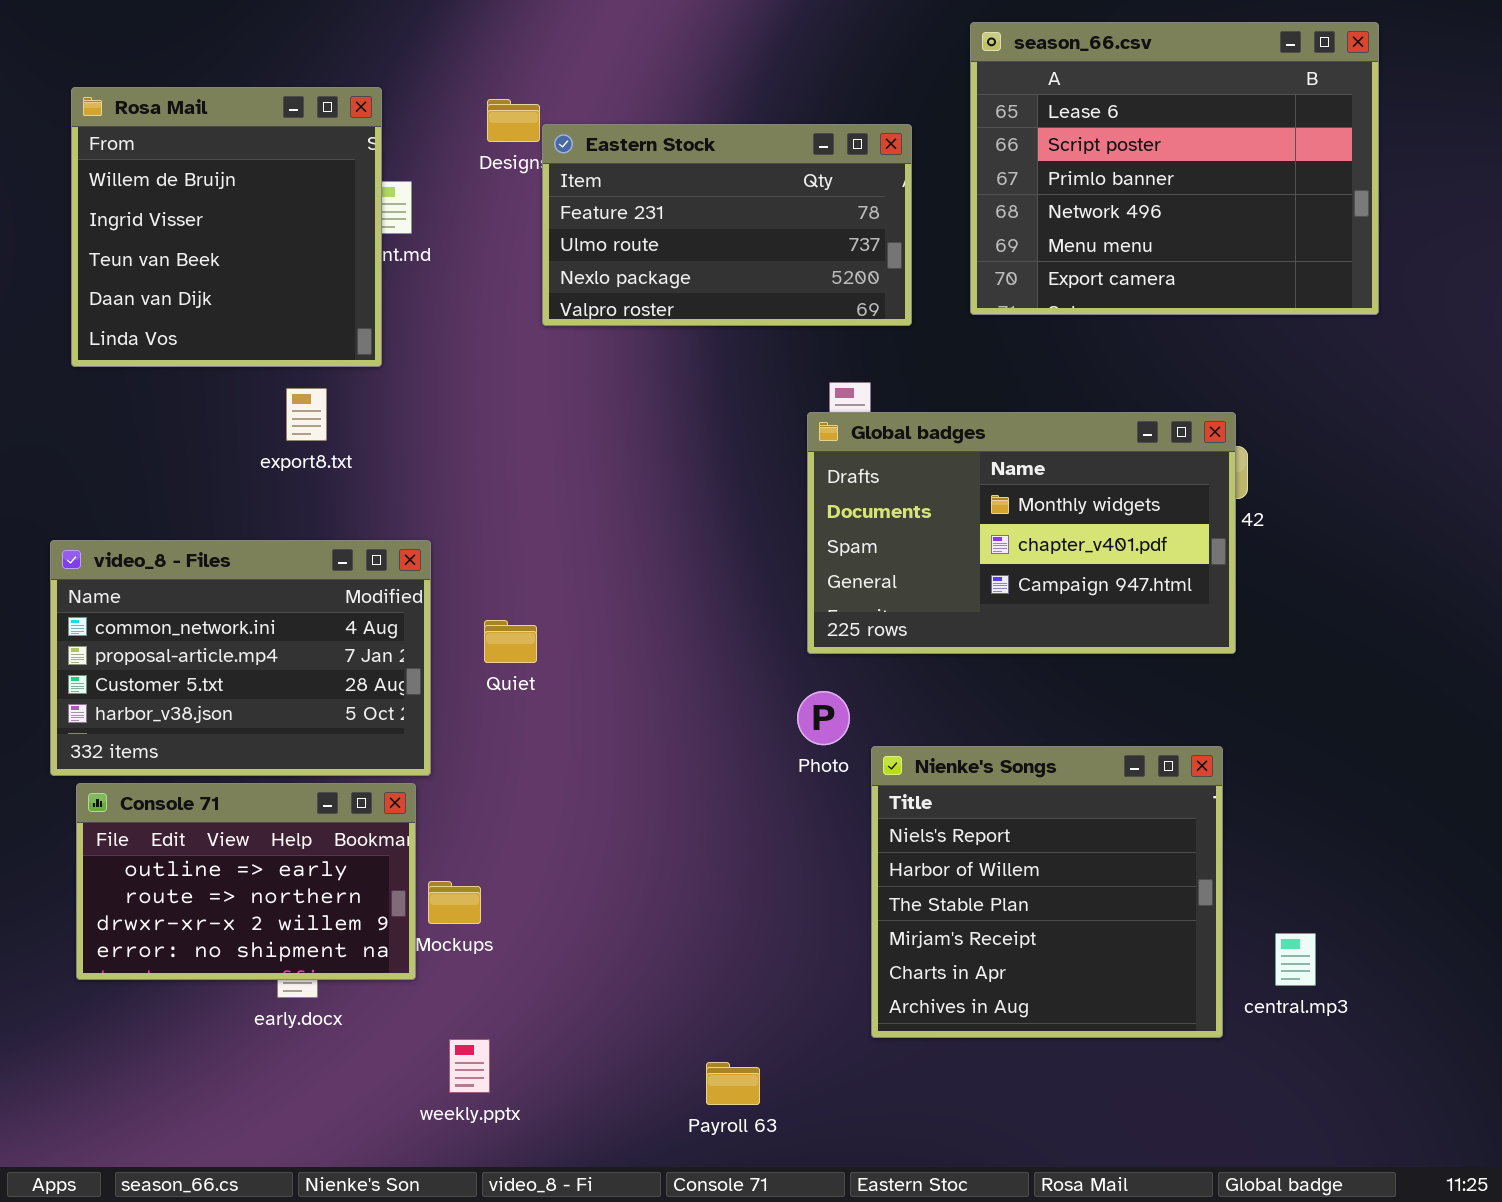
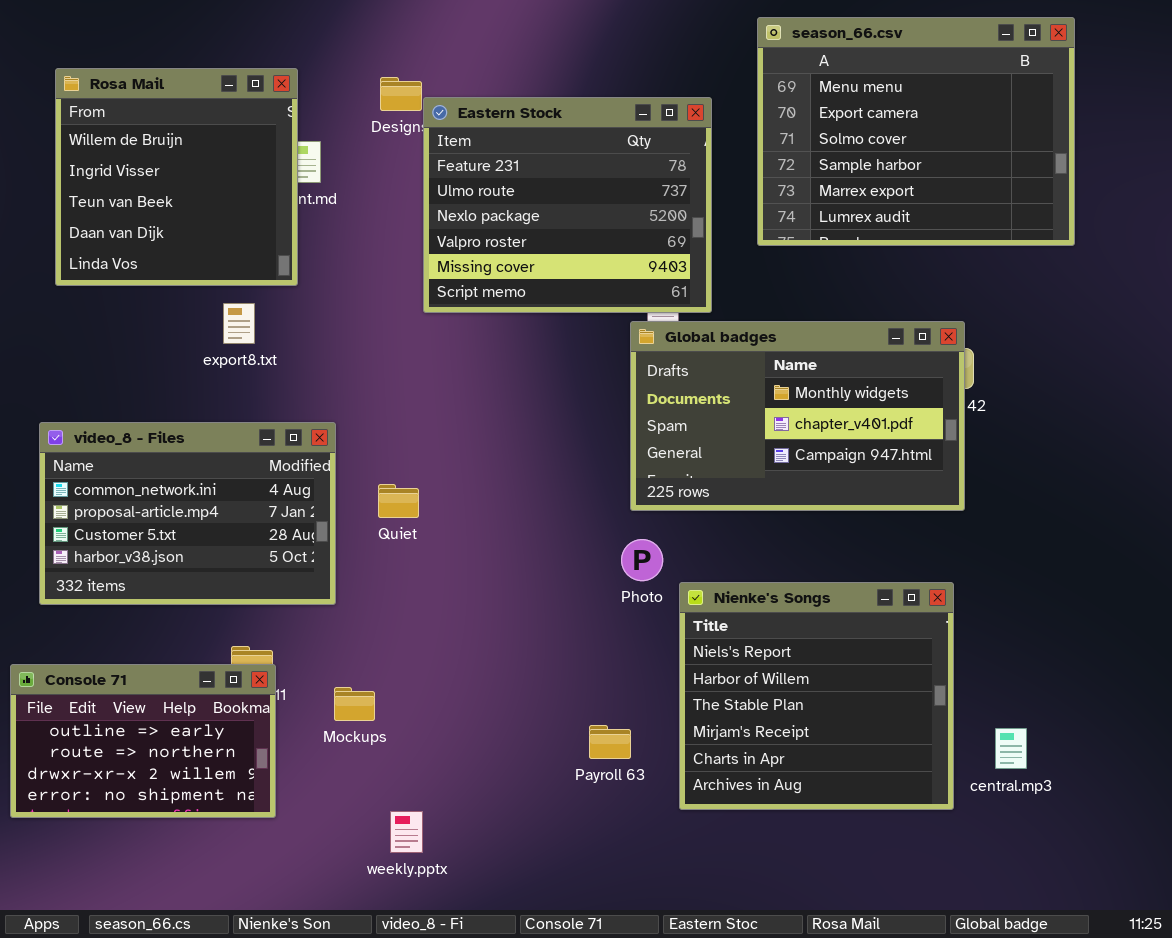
season_66.csv: [970,22,1379,315] -> [757,17,1075,246], scrolled down 4 rows
Eastern Stock: [542,124,912,326] -> [423,97,712,313], resized
Console 71: [76,783,416,980] -> [10,664,276,818], moved
weekly.pptx: [449,1039,490,1093] -> [390,811,423,853], moved
Payroll 63: [706,1062,760,1105] -> [589,725,631,759], moved

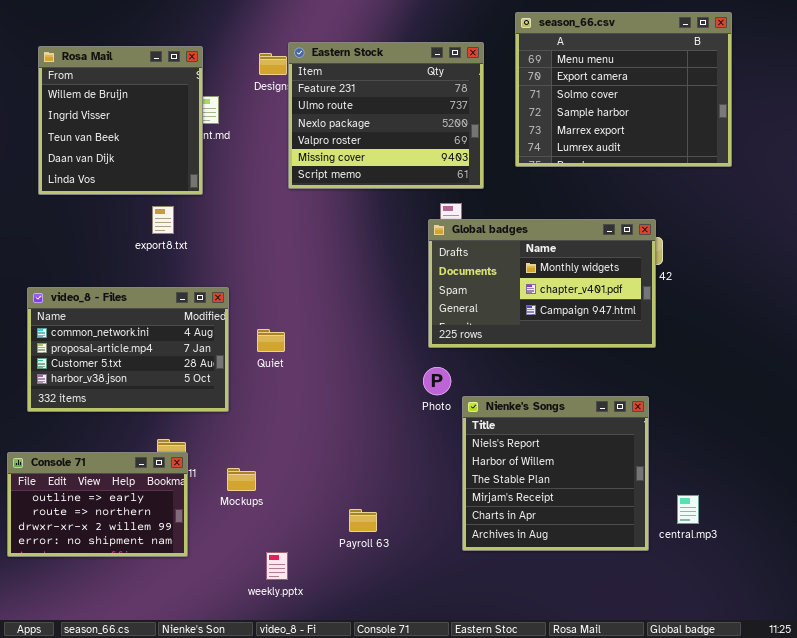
Eastern Stock: [423,97,712,313] -> [288,42,484,189], moved
Payroll 63: [589,725,631,759] -> [349,509,377,532], moved

